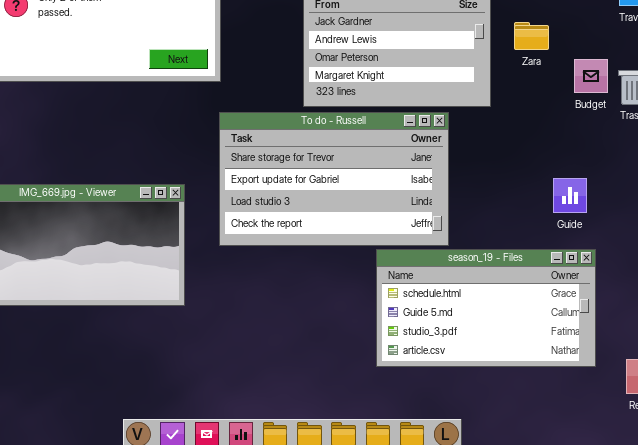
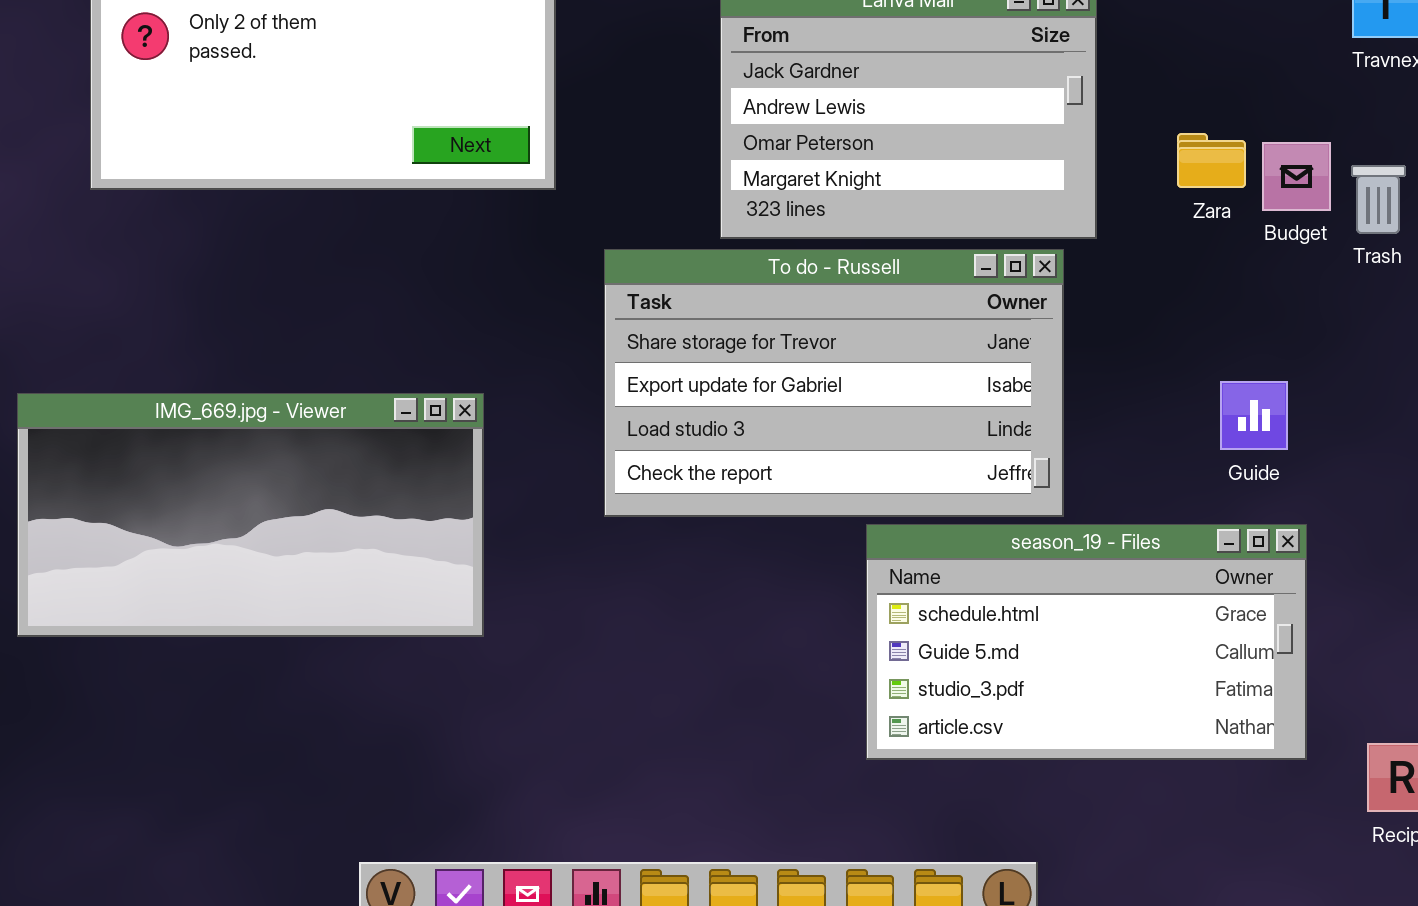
Zara: [514,22,549,50] -> [1177,133,1246,188], moved
To do - Russell: [219,112,449,246] -> [604,249,1064,517], moved

